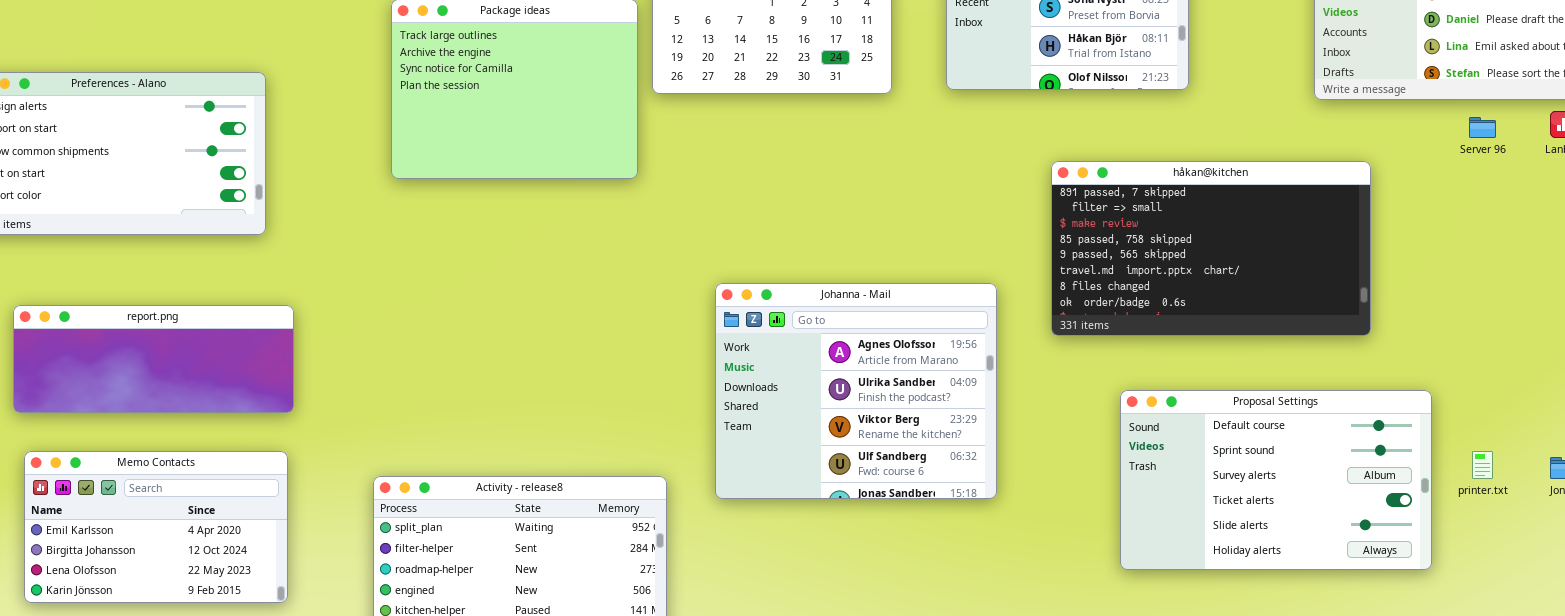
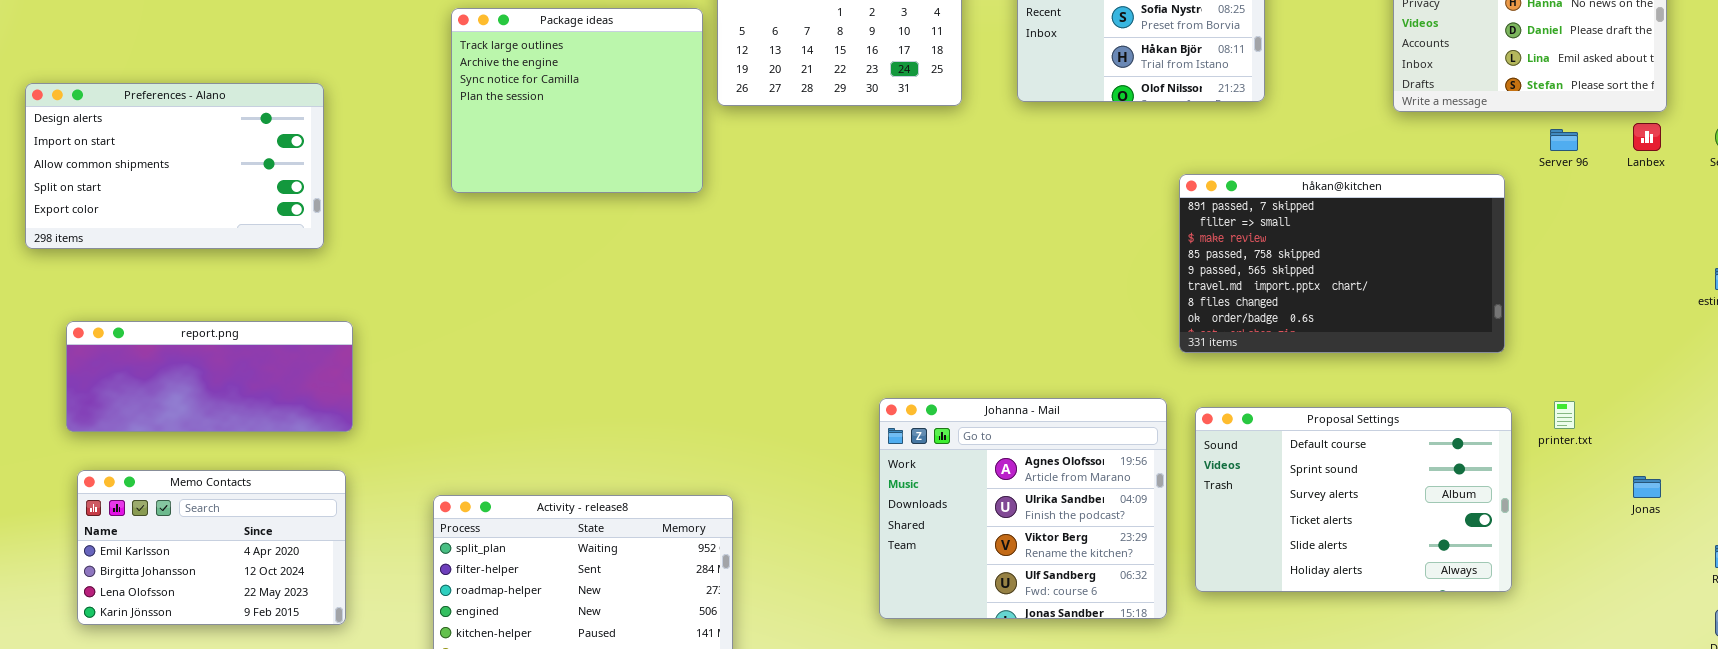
håkan@kitchen: [1051,161,1371,336] -> [1179,174,1505,353], moved
Johanna - Mail: [715,283,997,499] -> [879,398,1167,619], moved
printer.txt: [1472,451,1493,479] -> [1554,401,1575,429], moved

